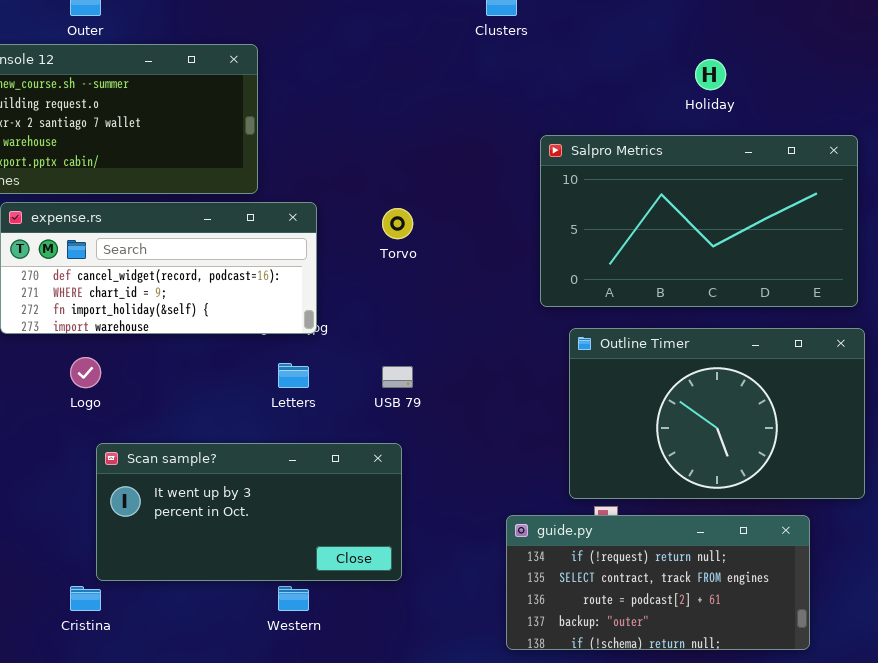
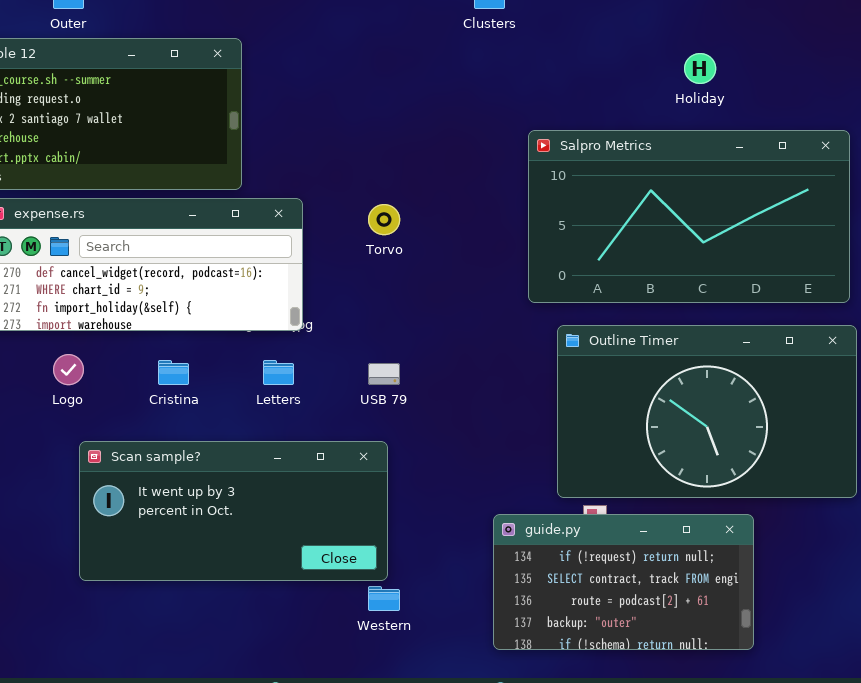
guide.py: [506,515,810,650] -> [493,514,754,650], resized
Cristina: [70,586,101,611] -> [158,360,189,385], moved
Western: [278,586,309,611] -> [368,586,400,611], moved

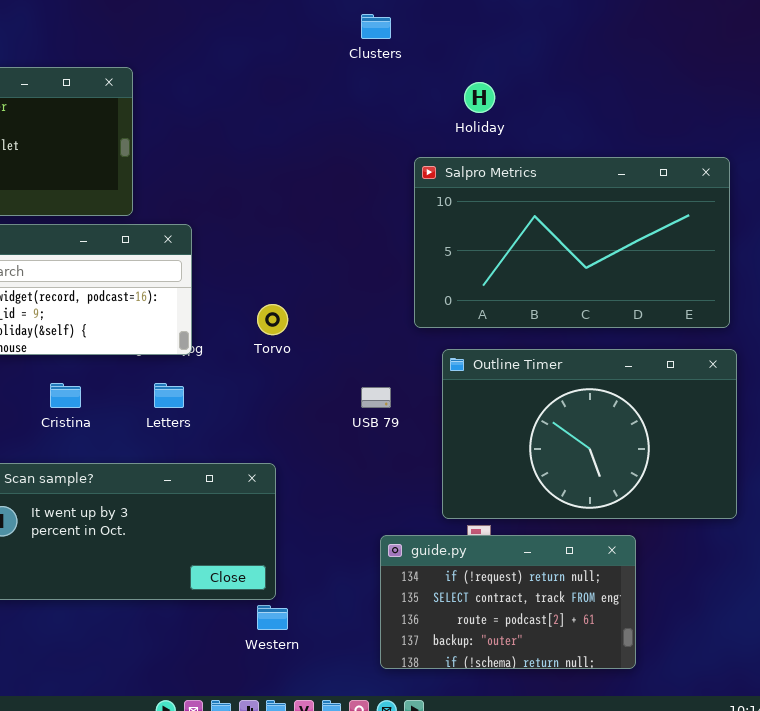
Holiday: [684,53,716,84] -> [464,82,495,113], moved
Torvo: [368,204,400,235] -> [257,304,288,335], moved
USB 79: [368,363,400,385] -> [361,387,391,408], moved

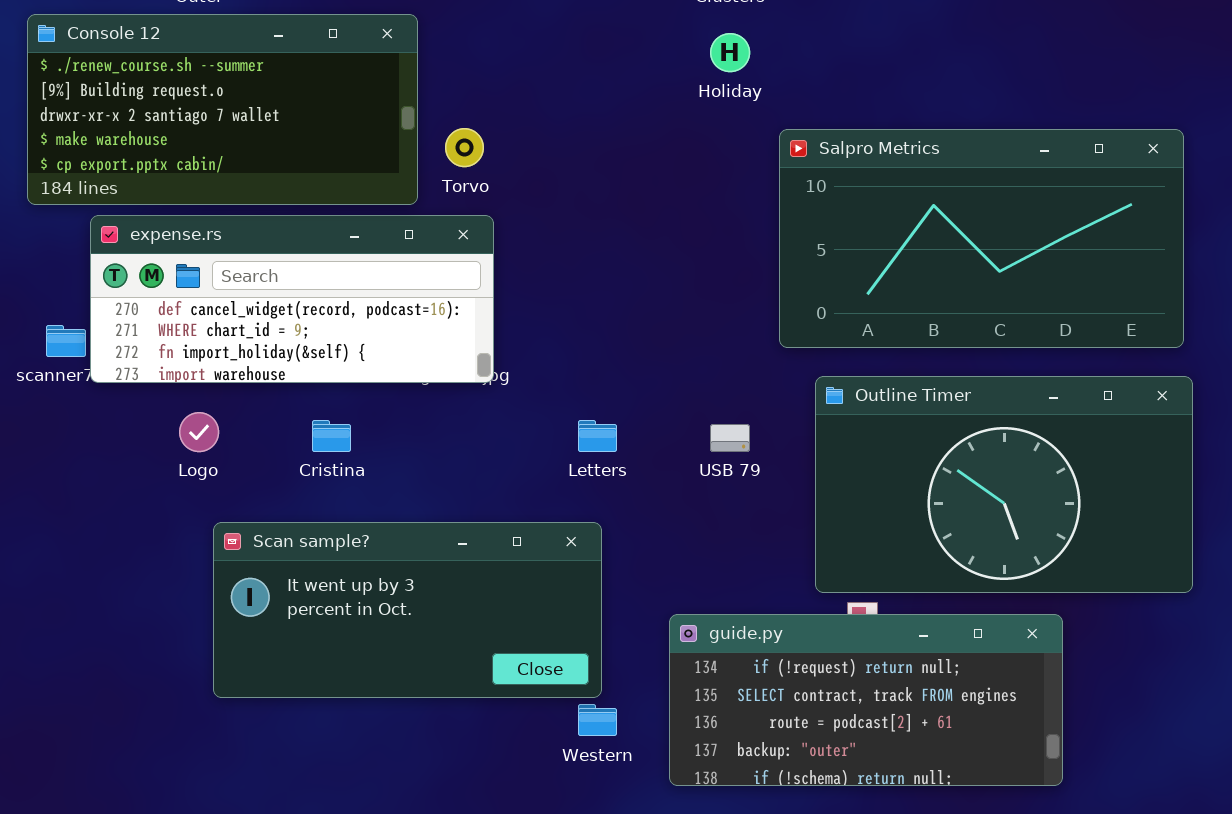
Holiday: [464,82,495,113] -> [710,33,750,72], moved
Torvo: [257,304,288,335] -> [445,128,484,167], moved
Letters: [154,383,184,408] -> [578,420,617,452], moved
guide.py: [380,535,636,669] -> [669,614,1063,786], resized

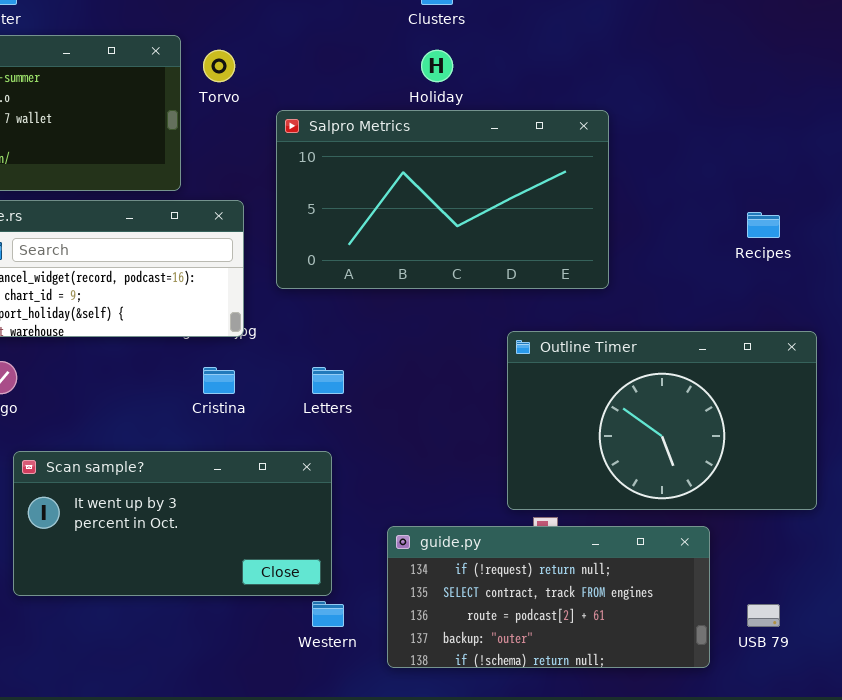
Torvo: [445,128,484,167] -> [203,50,235,82], moved
Salpro Metrics: [779,129,1184,348] -> [276,110,609,289], moved
Cristina: [312,420,351,452] -> [203,367,235,394], moved
USB 79: [710,424,750,452] -> [747,604,780,627], moved

